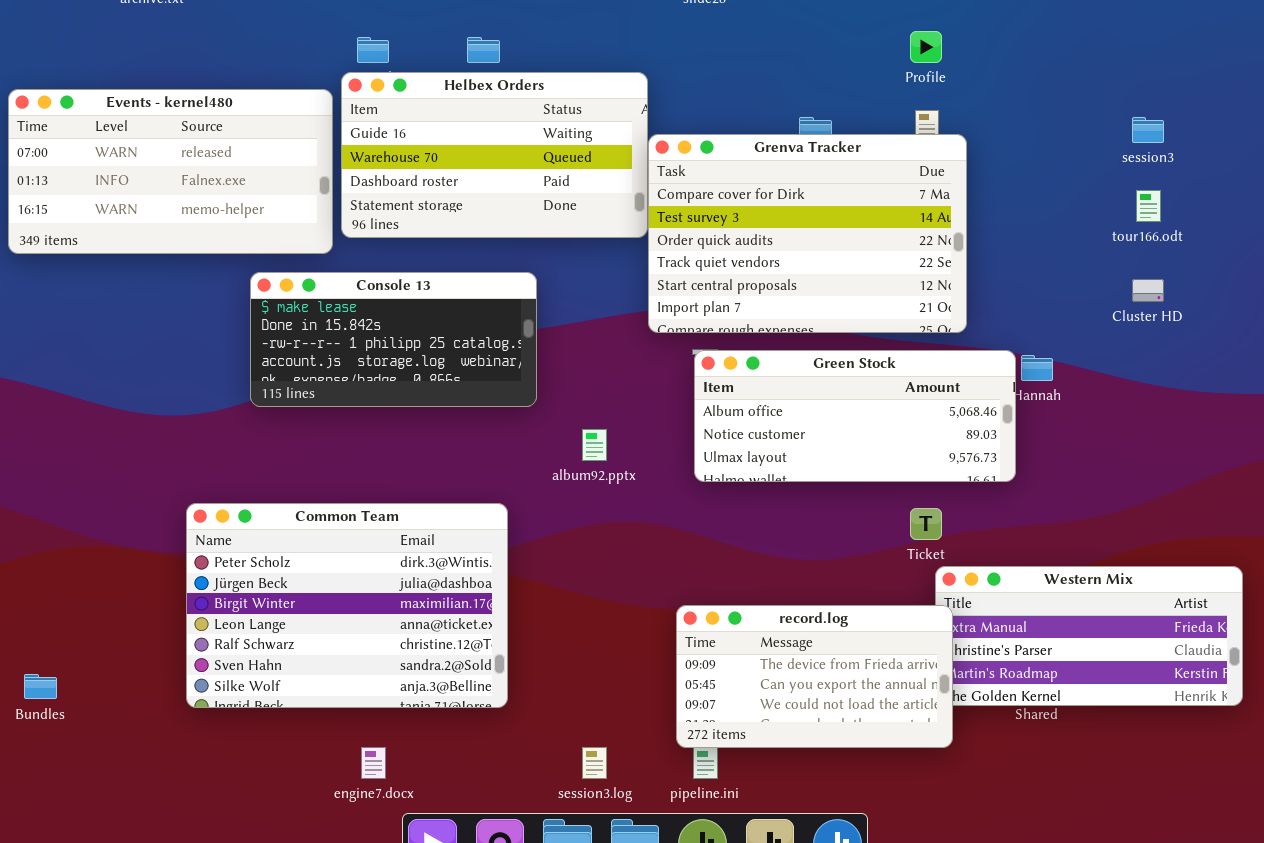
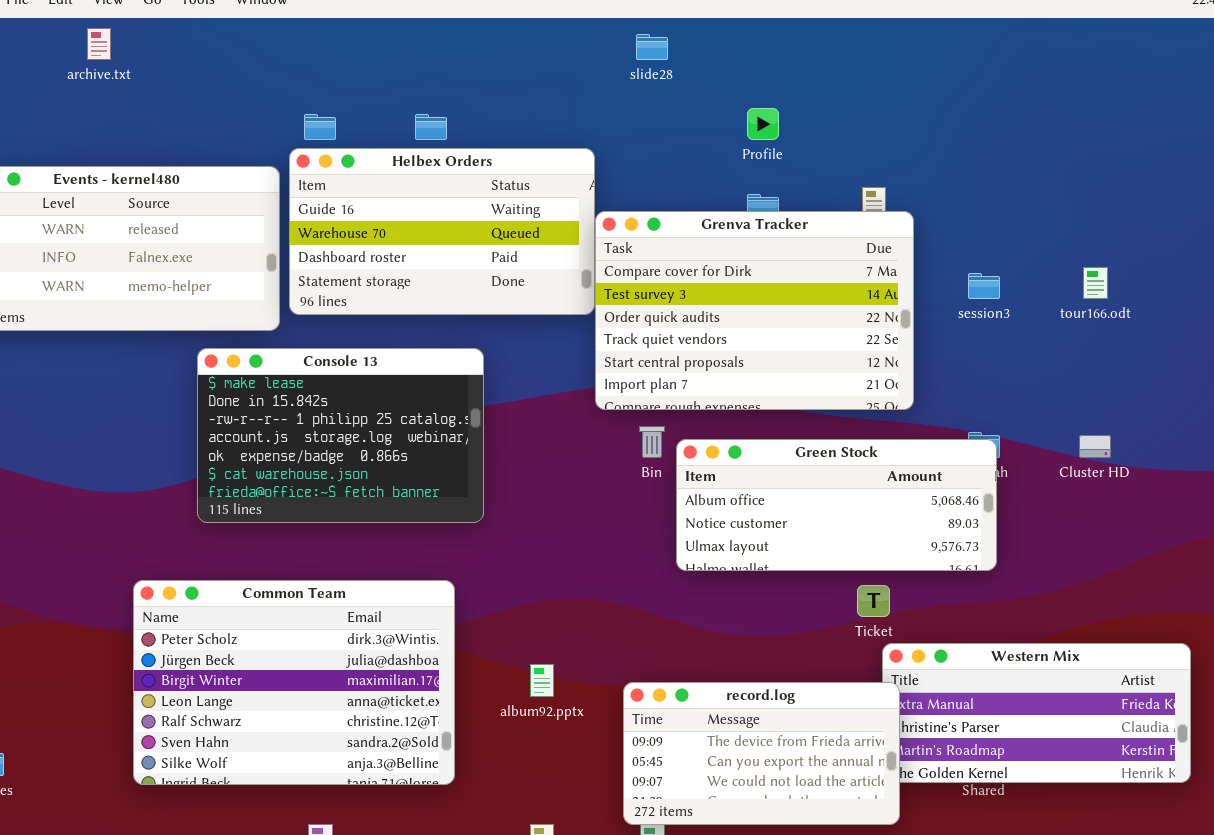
Profile: [910,31,942,63] -> [747,108,779,140], moved
session3: [1132,117,1164,143] -> [968,273,1000,299], moved
Console 13: [250,272,537,407] -> [197,348,484,523], resized
Cluster HD: [1132,279,1164,302] -> [1079,435,1111,458], moved
Green Stock: [694,350,1016,482] -> [676,439,997,571], moved
album92.pptx: [582,429,607,461] -> [530,664,554,697], moved

